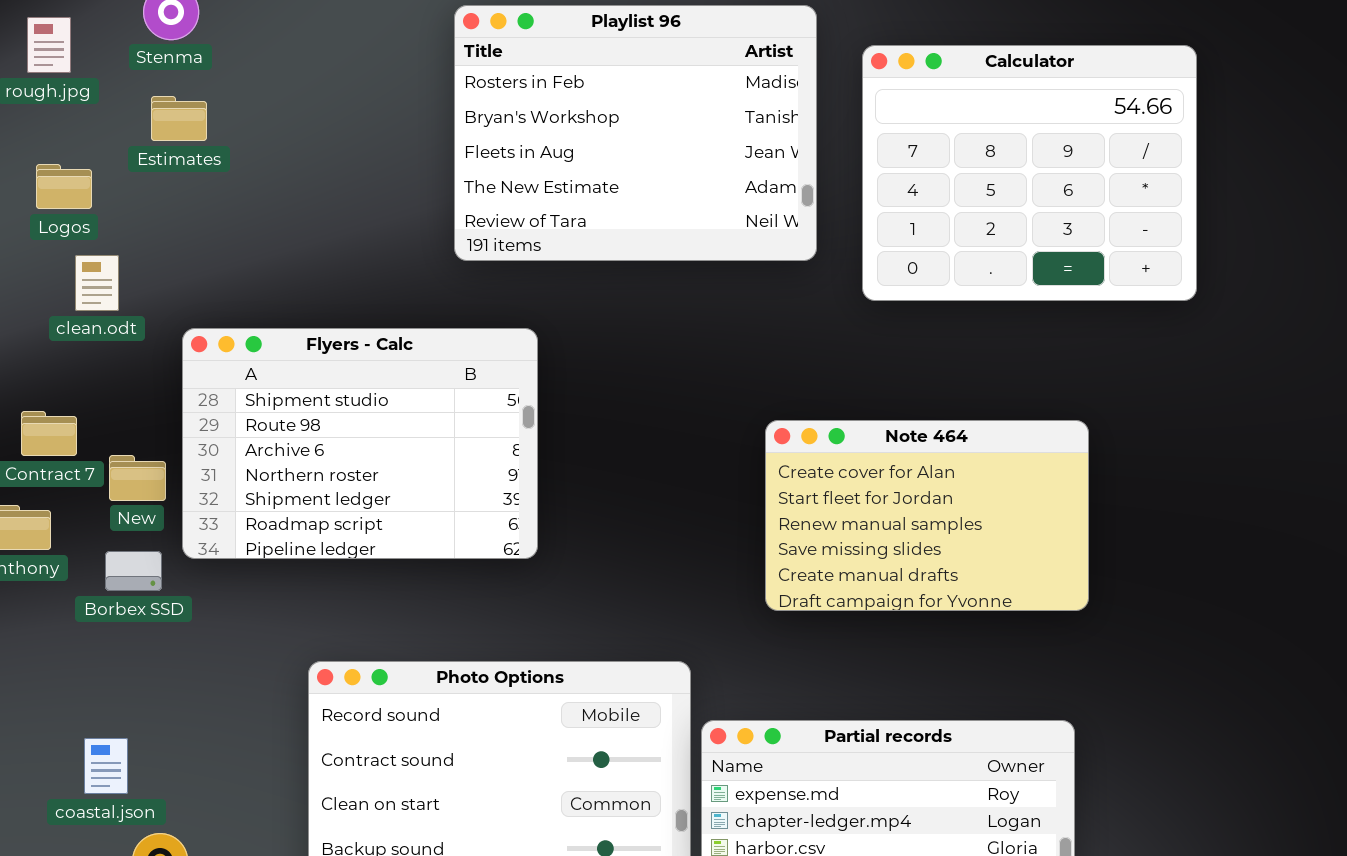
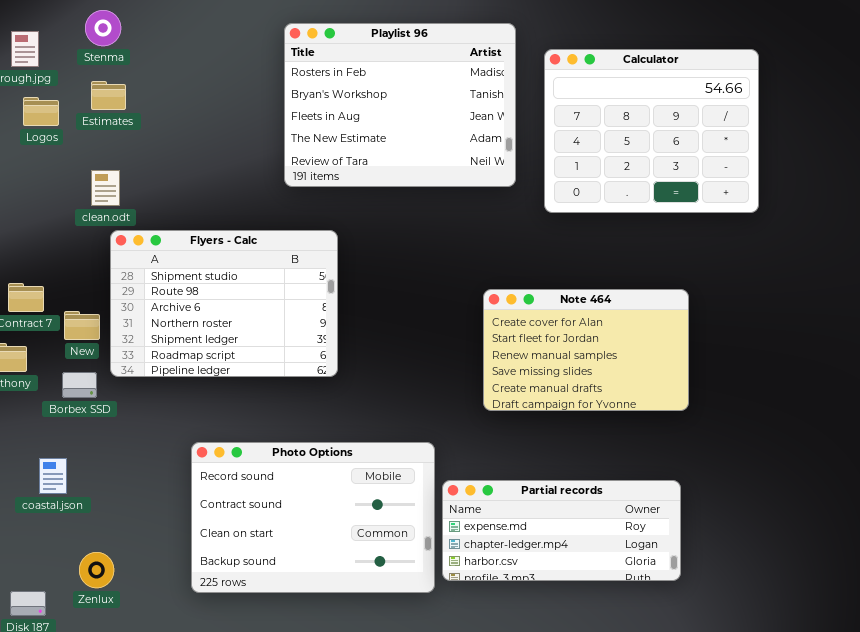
Logos: [36,164,92,209] -> [23,97,59,126], moved
clean.odt: [75,255,119,311] -> [91,170,120,206], moved
coastal.json: [84,738,128,794] -> [39,458,67,494], moved

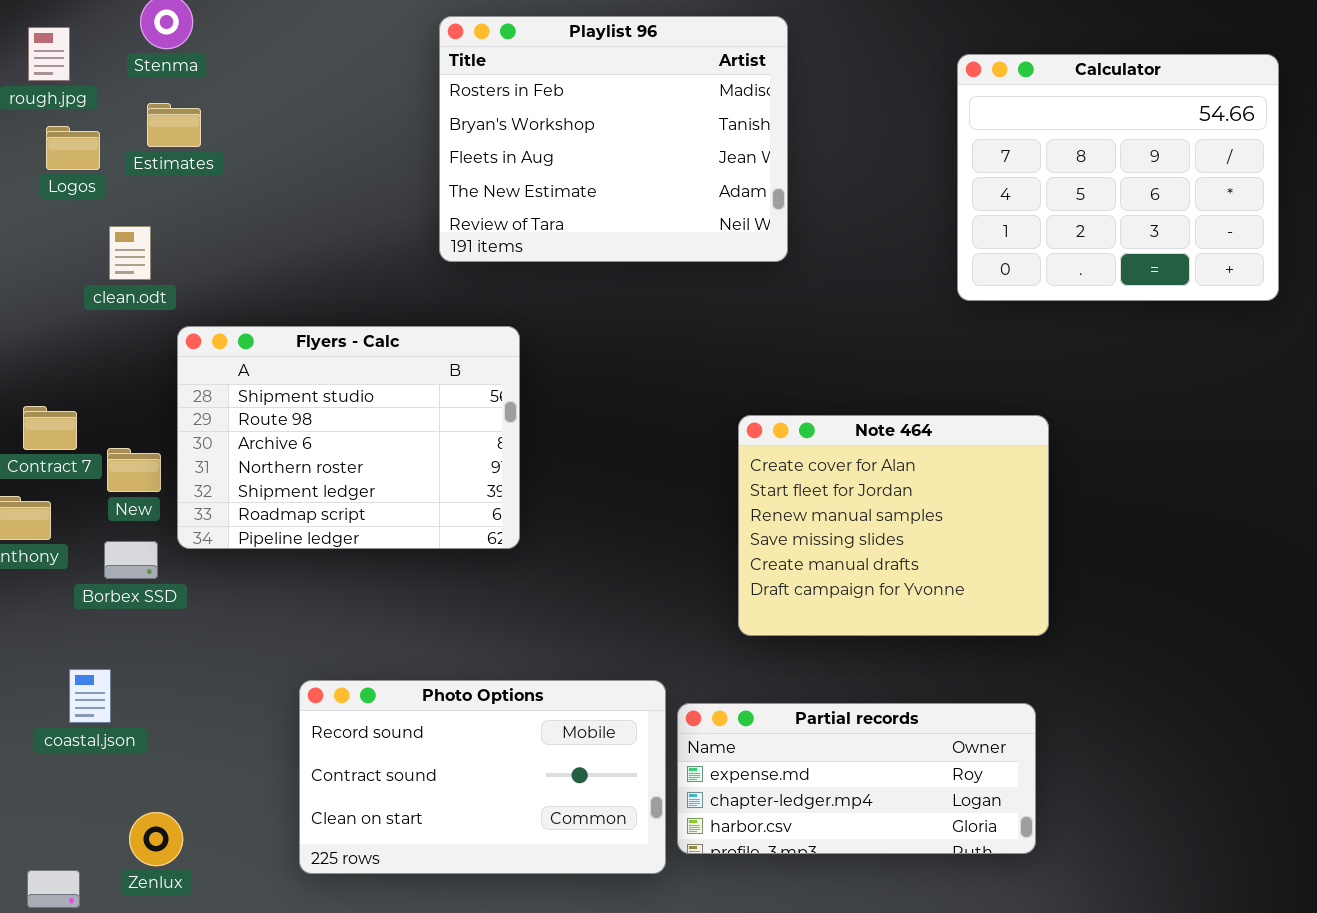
Calculator: [544,49,759,213] -> [957,54,1279,301], moved
clean.odt: [91,170,120,206] -> [109,226,151,280], moved
Note 464: [483,289,689,411] -> [738,415,1049,636], resized
Photo Options: [191,442,435,593] -> [299,680,666,874], resized

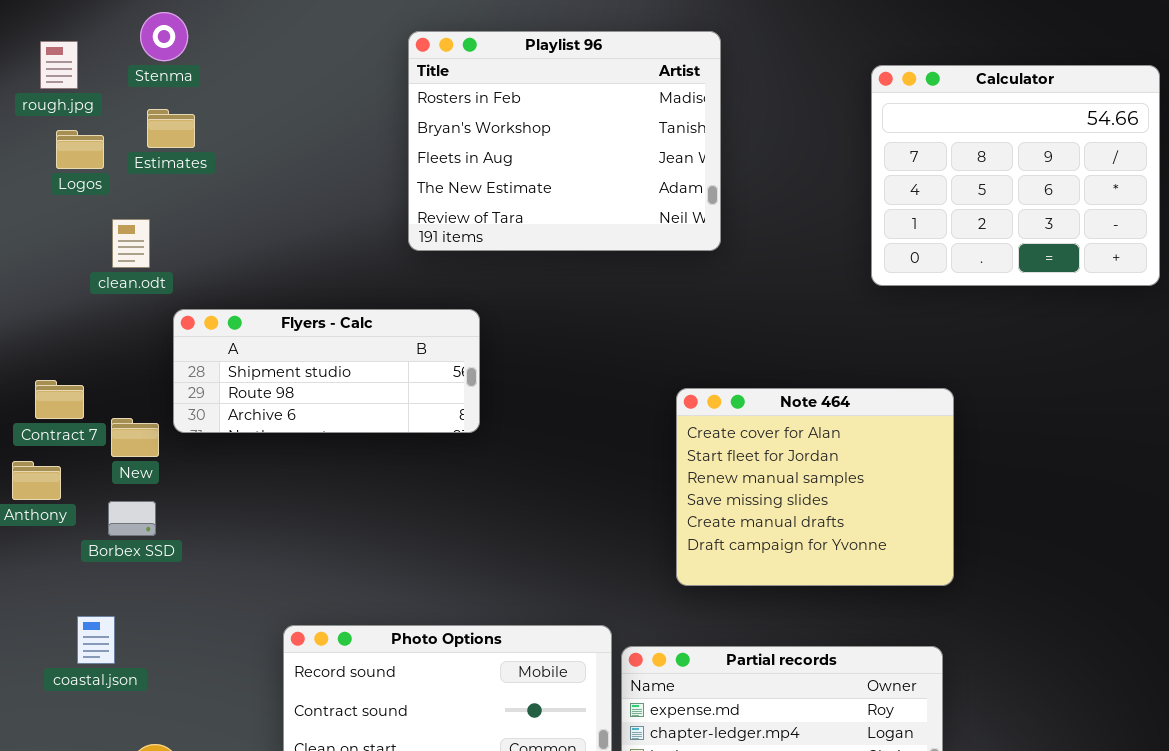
Flyers - Calc: [177,326,520,549] -> [173,309,480,433], resized

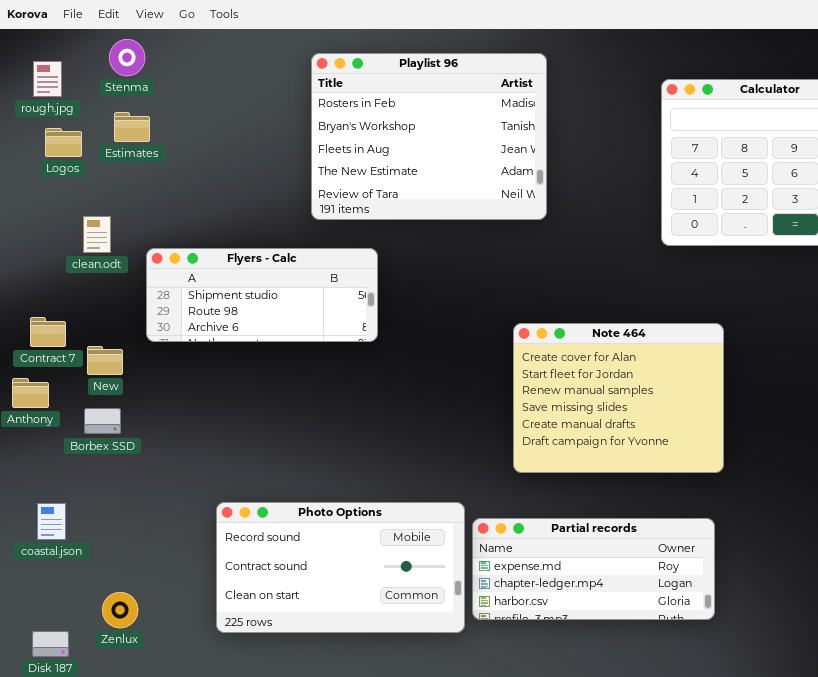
clean.odt: [112,219,150,268] -> [83,216,111,253], moved
Flyers - Calc: [173,309,480,433] -> [146,248,378,342], moved
coastal.json: [77,616,115,664] -> [37,503,66,540], moved

